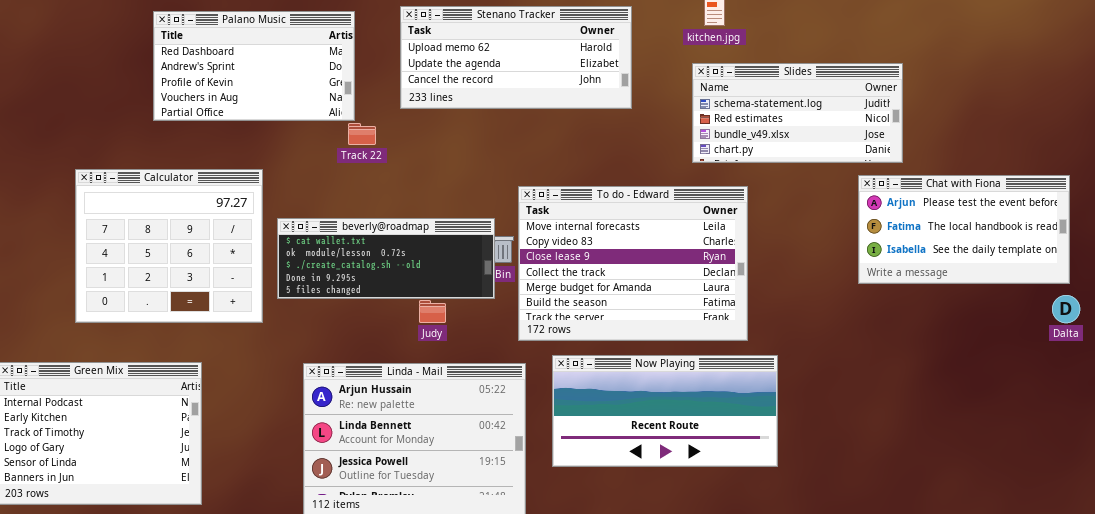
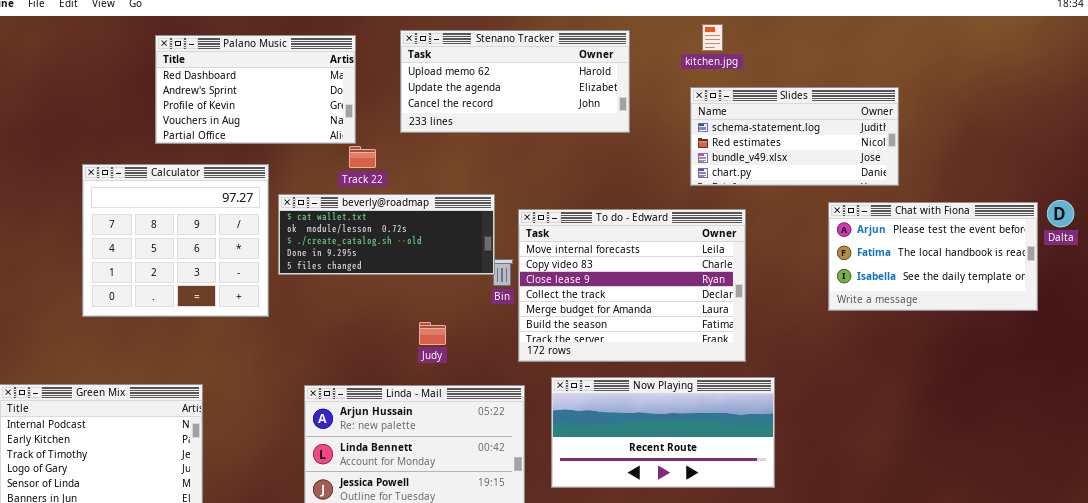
Calculator: [75,169,263,323] -> [82,164,269,317], moved
Chat with Fiona: [858,175,1070,284] -> [828,202,1038,311], moved
beverly@roadmap: [277,218,495,299] -> [278,194,495,275], moved
Dalta: [1052,295,1080,323] -> [1047,200,1074,227], moved

